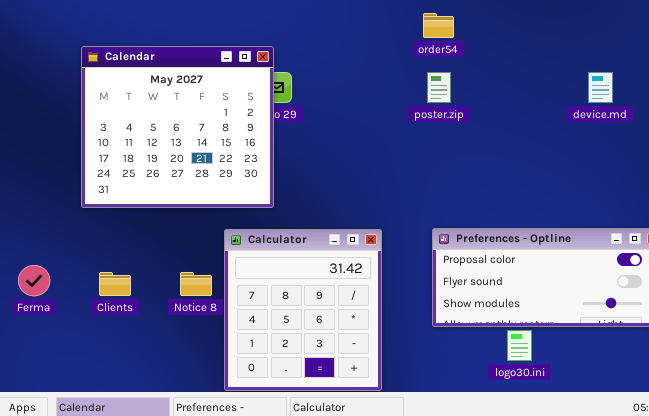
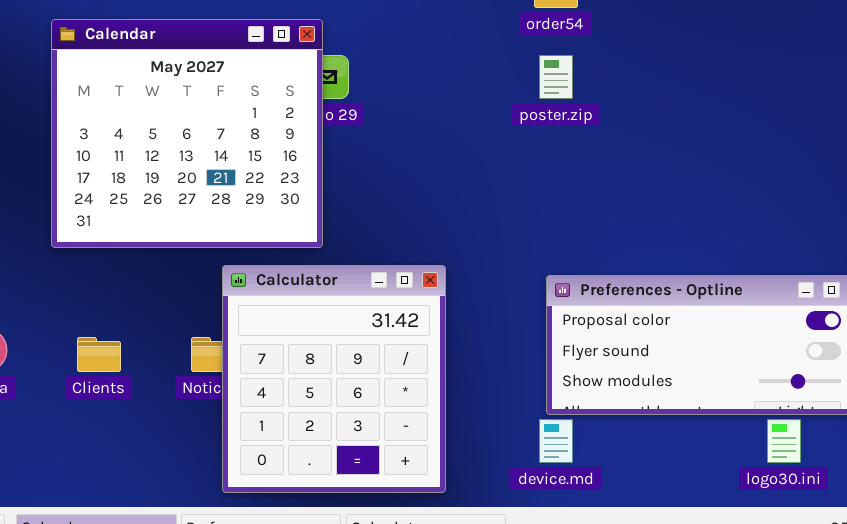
device.md: [588,72,613,103] -> [539,419,573,463], moved
Calculator: [224,229,382,391] -> [222,265,446,493], moved
logo30.ini: [507,330,532,361] -> [767,419,801,463], moved

